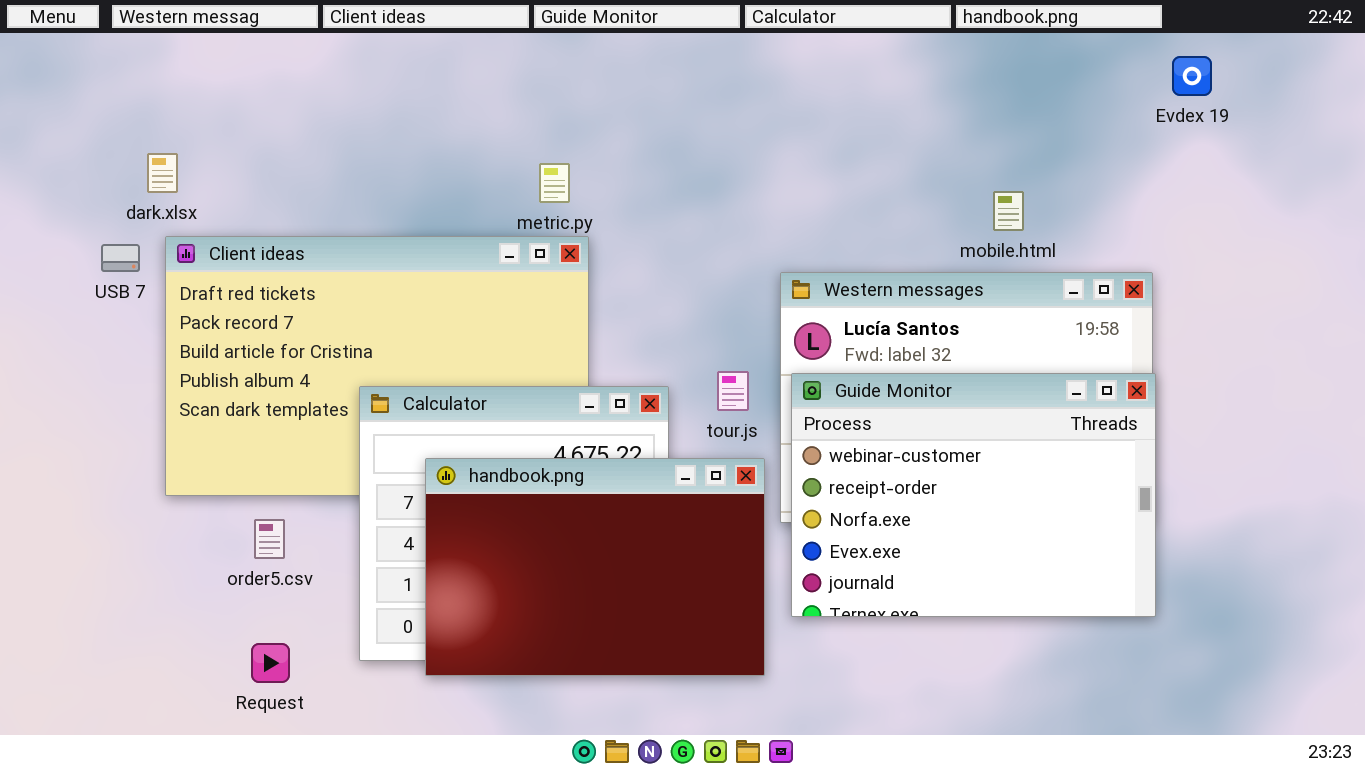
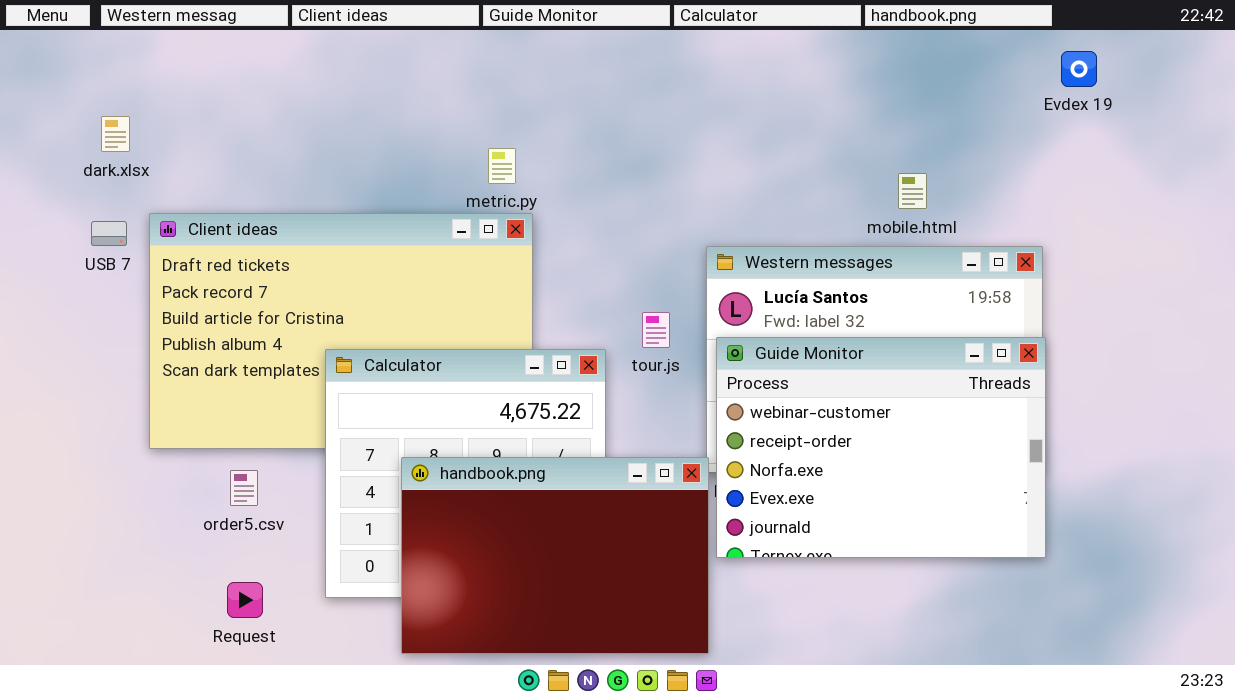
dark.xlsx: [147,153,178,193] -> [101,116,130,152], moved
tour.js: [717,371,749,411] -> [642,312,670,348], moved
handbook.png: [425,458,765,676] -> [401,457,709,654], moved

